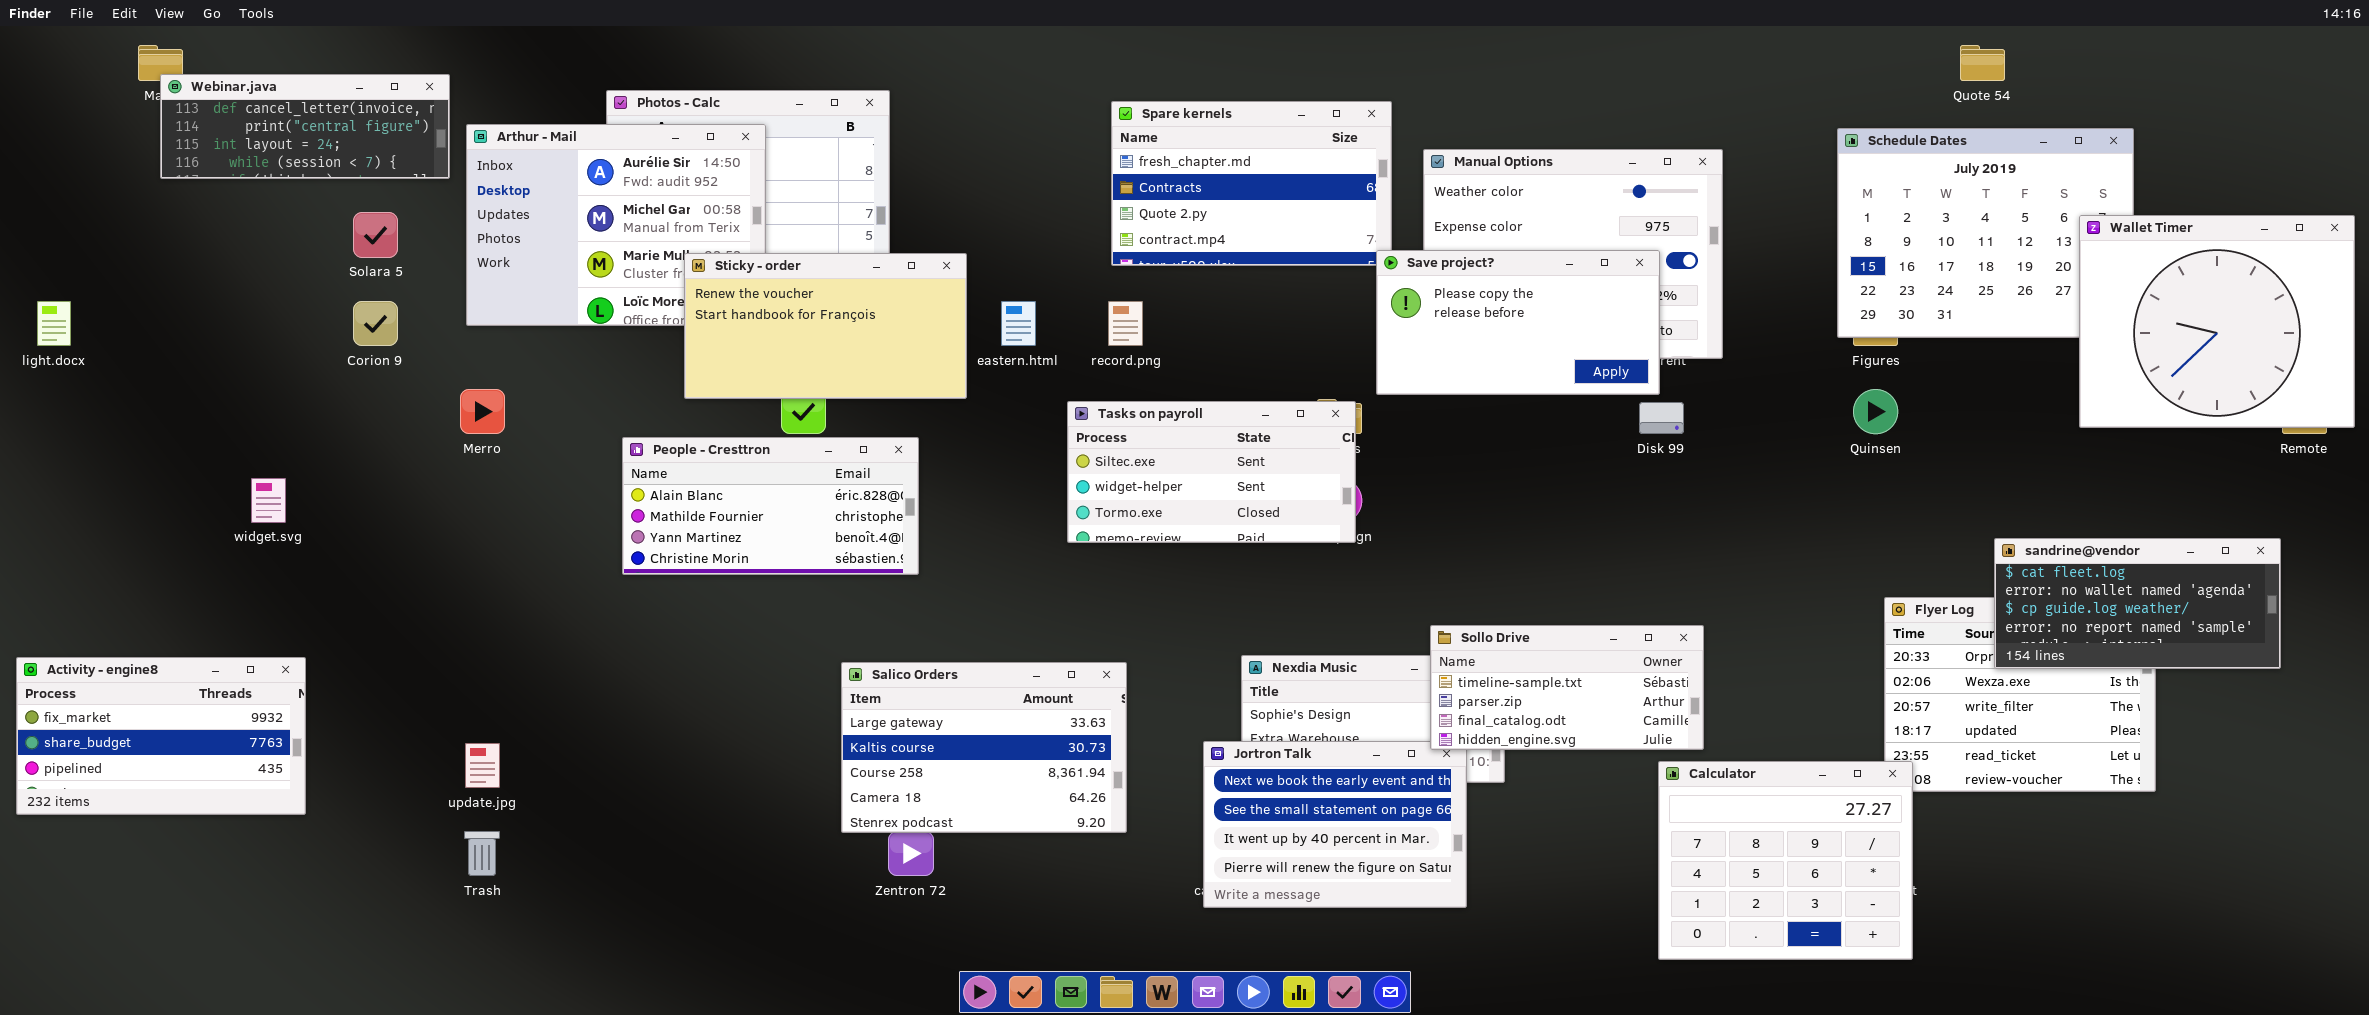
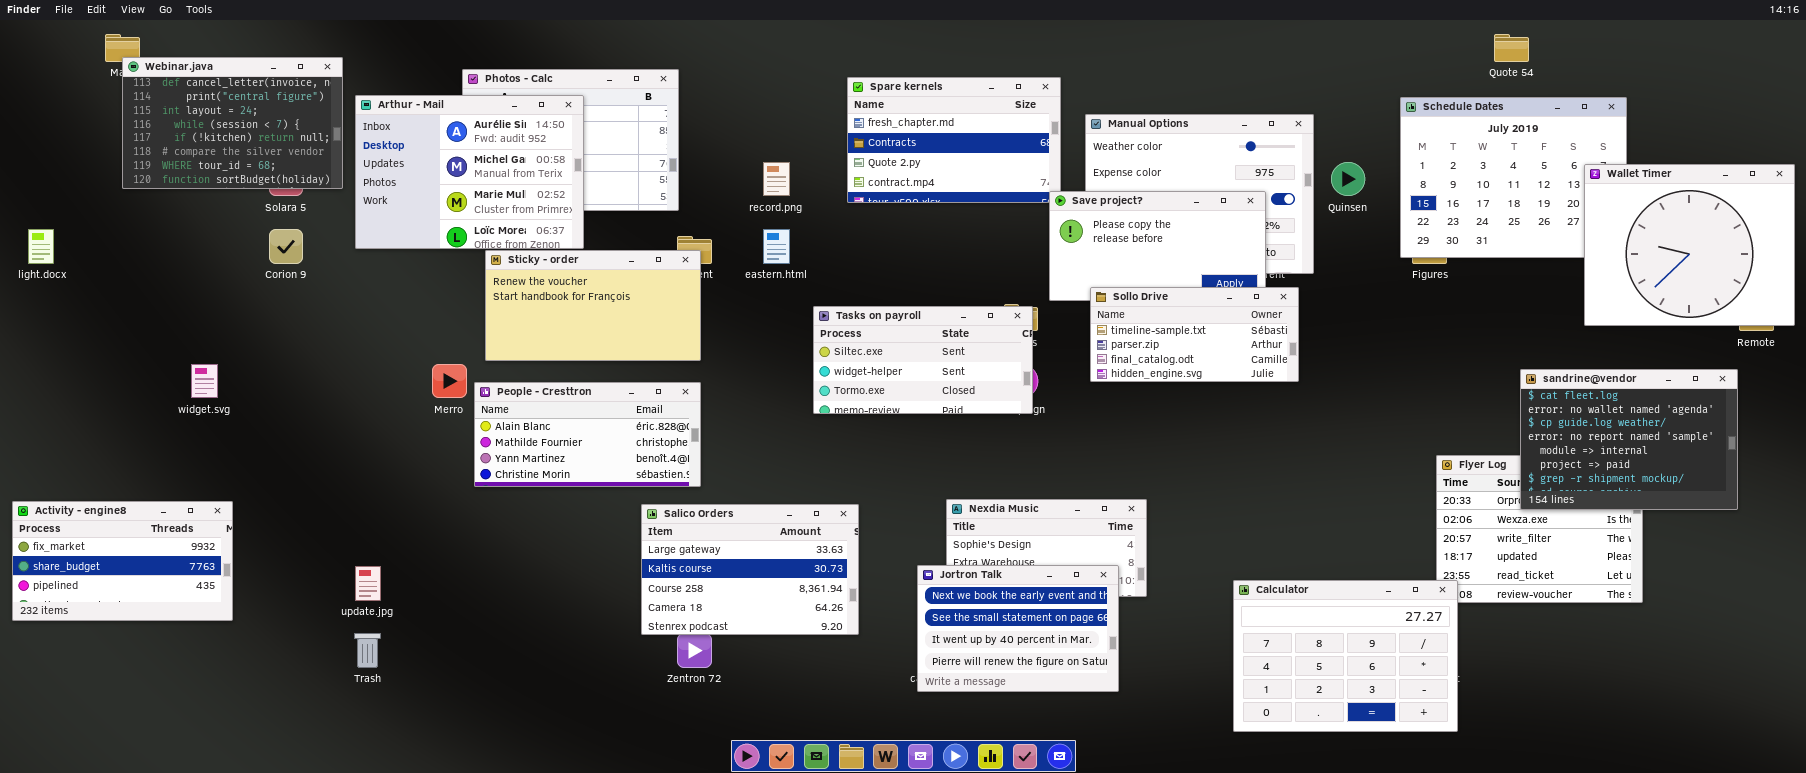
Webinar.java: [160,74,450,179] -> [122,57,343,189], resized
Sticky - order: [684,253,967,399] -> [485,250,701,361], moved
record.png: [1108,301,1143,346] -> [763,162,790,196], moved
Merro: [460,389,505,434] -> [432,364,467,398], moved
Quinsen: [1853,389,1898,434] -> [1331,162,1365,196], moved
People - Cresttron: [622,437,919,575] -> [474,382,701,487], moved
sandrine@vendor: [1994,538,2281,669] -> [1520,369,1738,510], resized
Sollo Drive: [1430,625,1704,750] -> [1090,287,1299,382], moved
Calculator: [1658,761,1913,960] -> [1233,580,1458,732], resized

